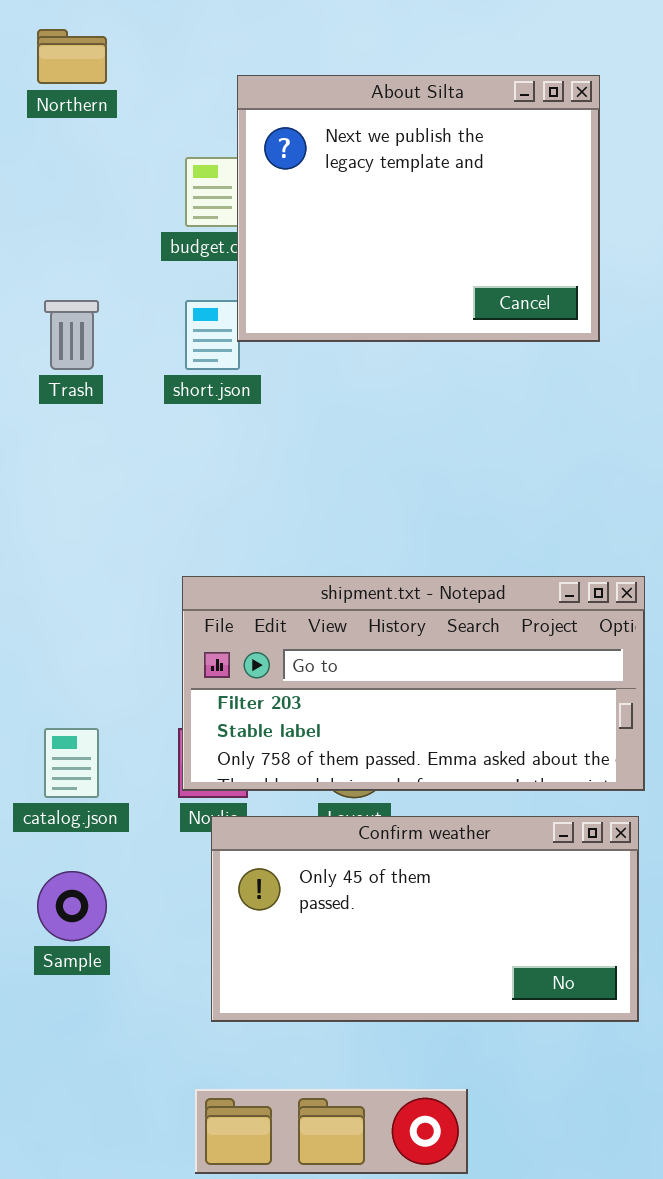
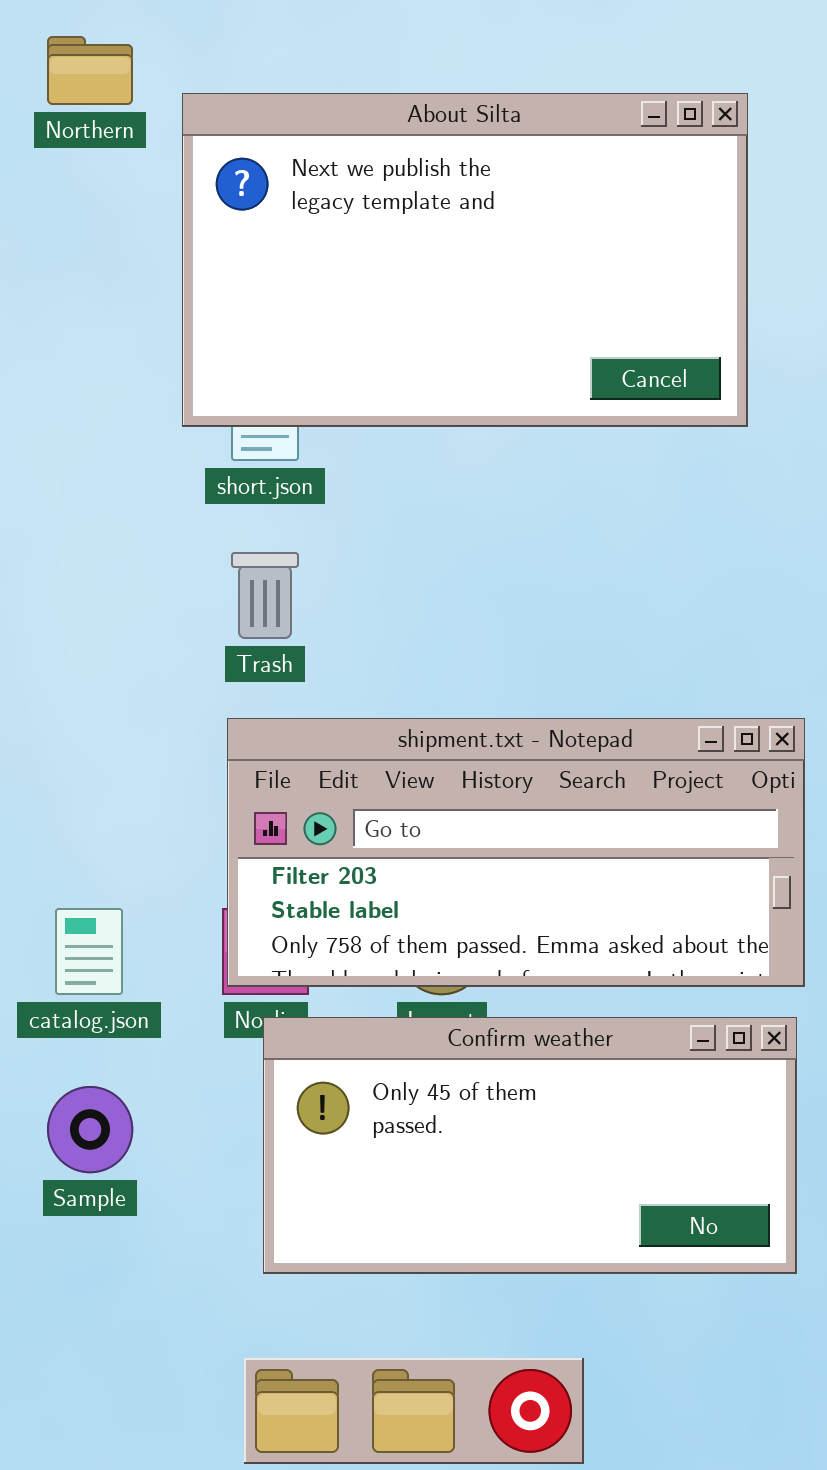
About Silta: [237,75,600,342] -> [182,93,748,427], resized
Trash: [44,300,99,370] -> [231,552,299,639], moved

